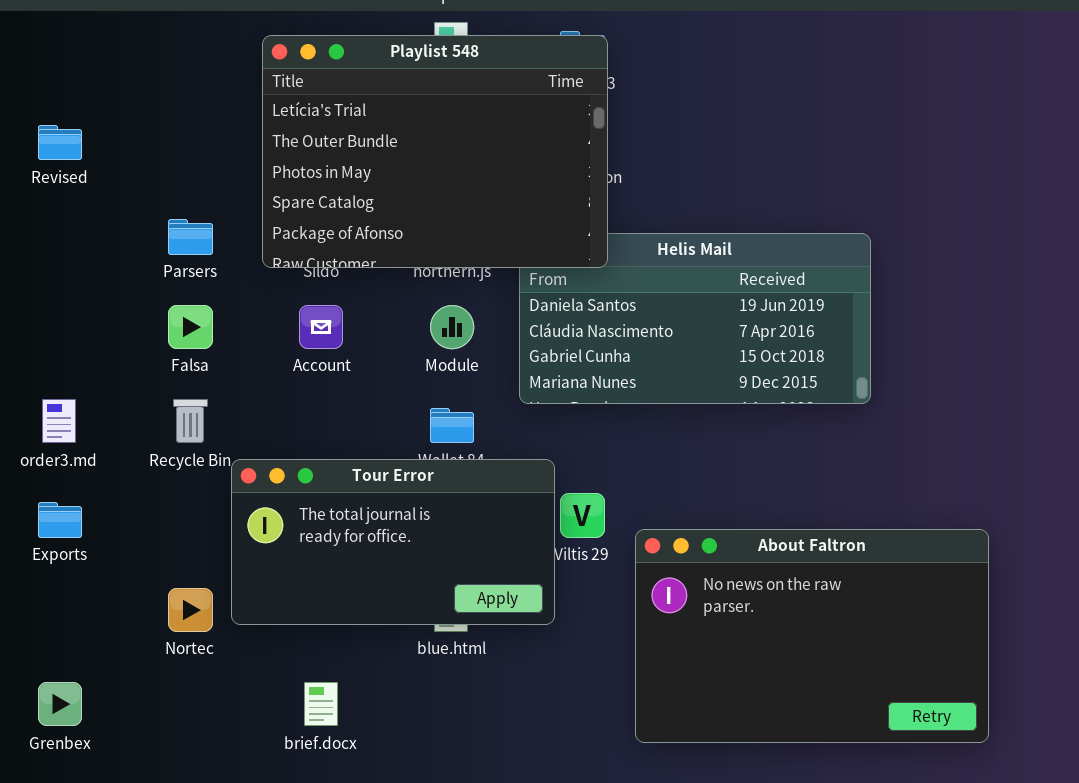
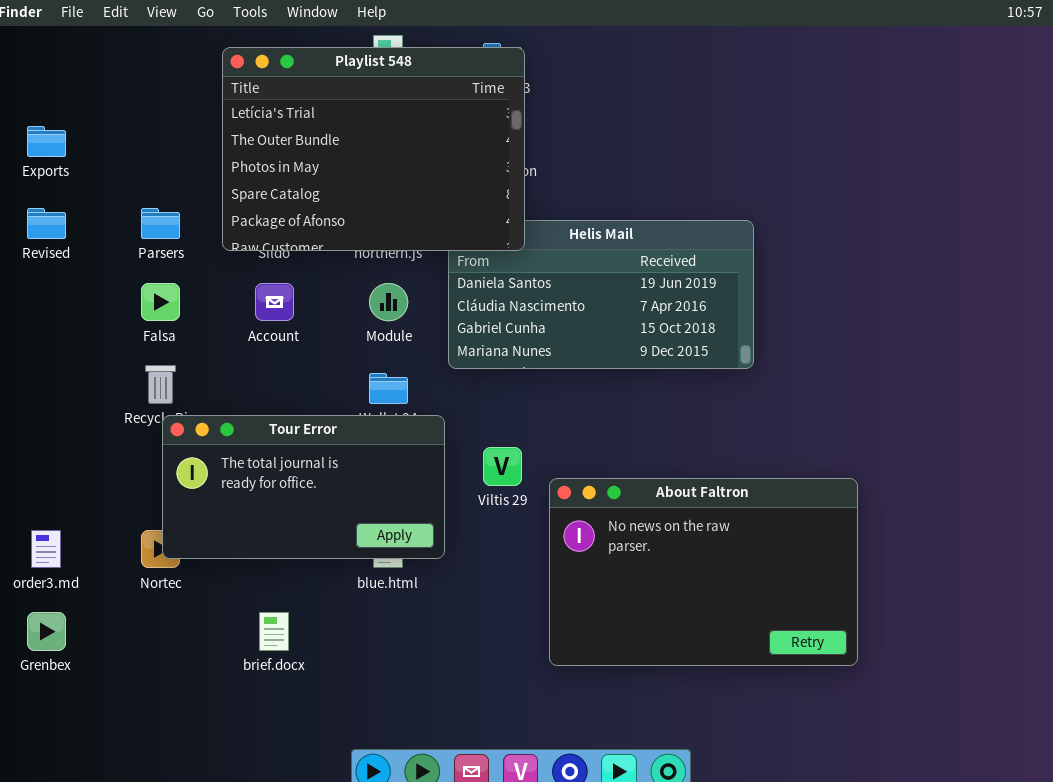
Revised: [38,125,82,160] -> [27,208,66,239], moved
order3.md: [42,399,76,443] -> [31,530,61,568], moved
Tour Error: [231,459,555,625] -> [162,415,445,559], moved
Exports: [38,502,82,538] -> [27,126,66,157], moved

